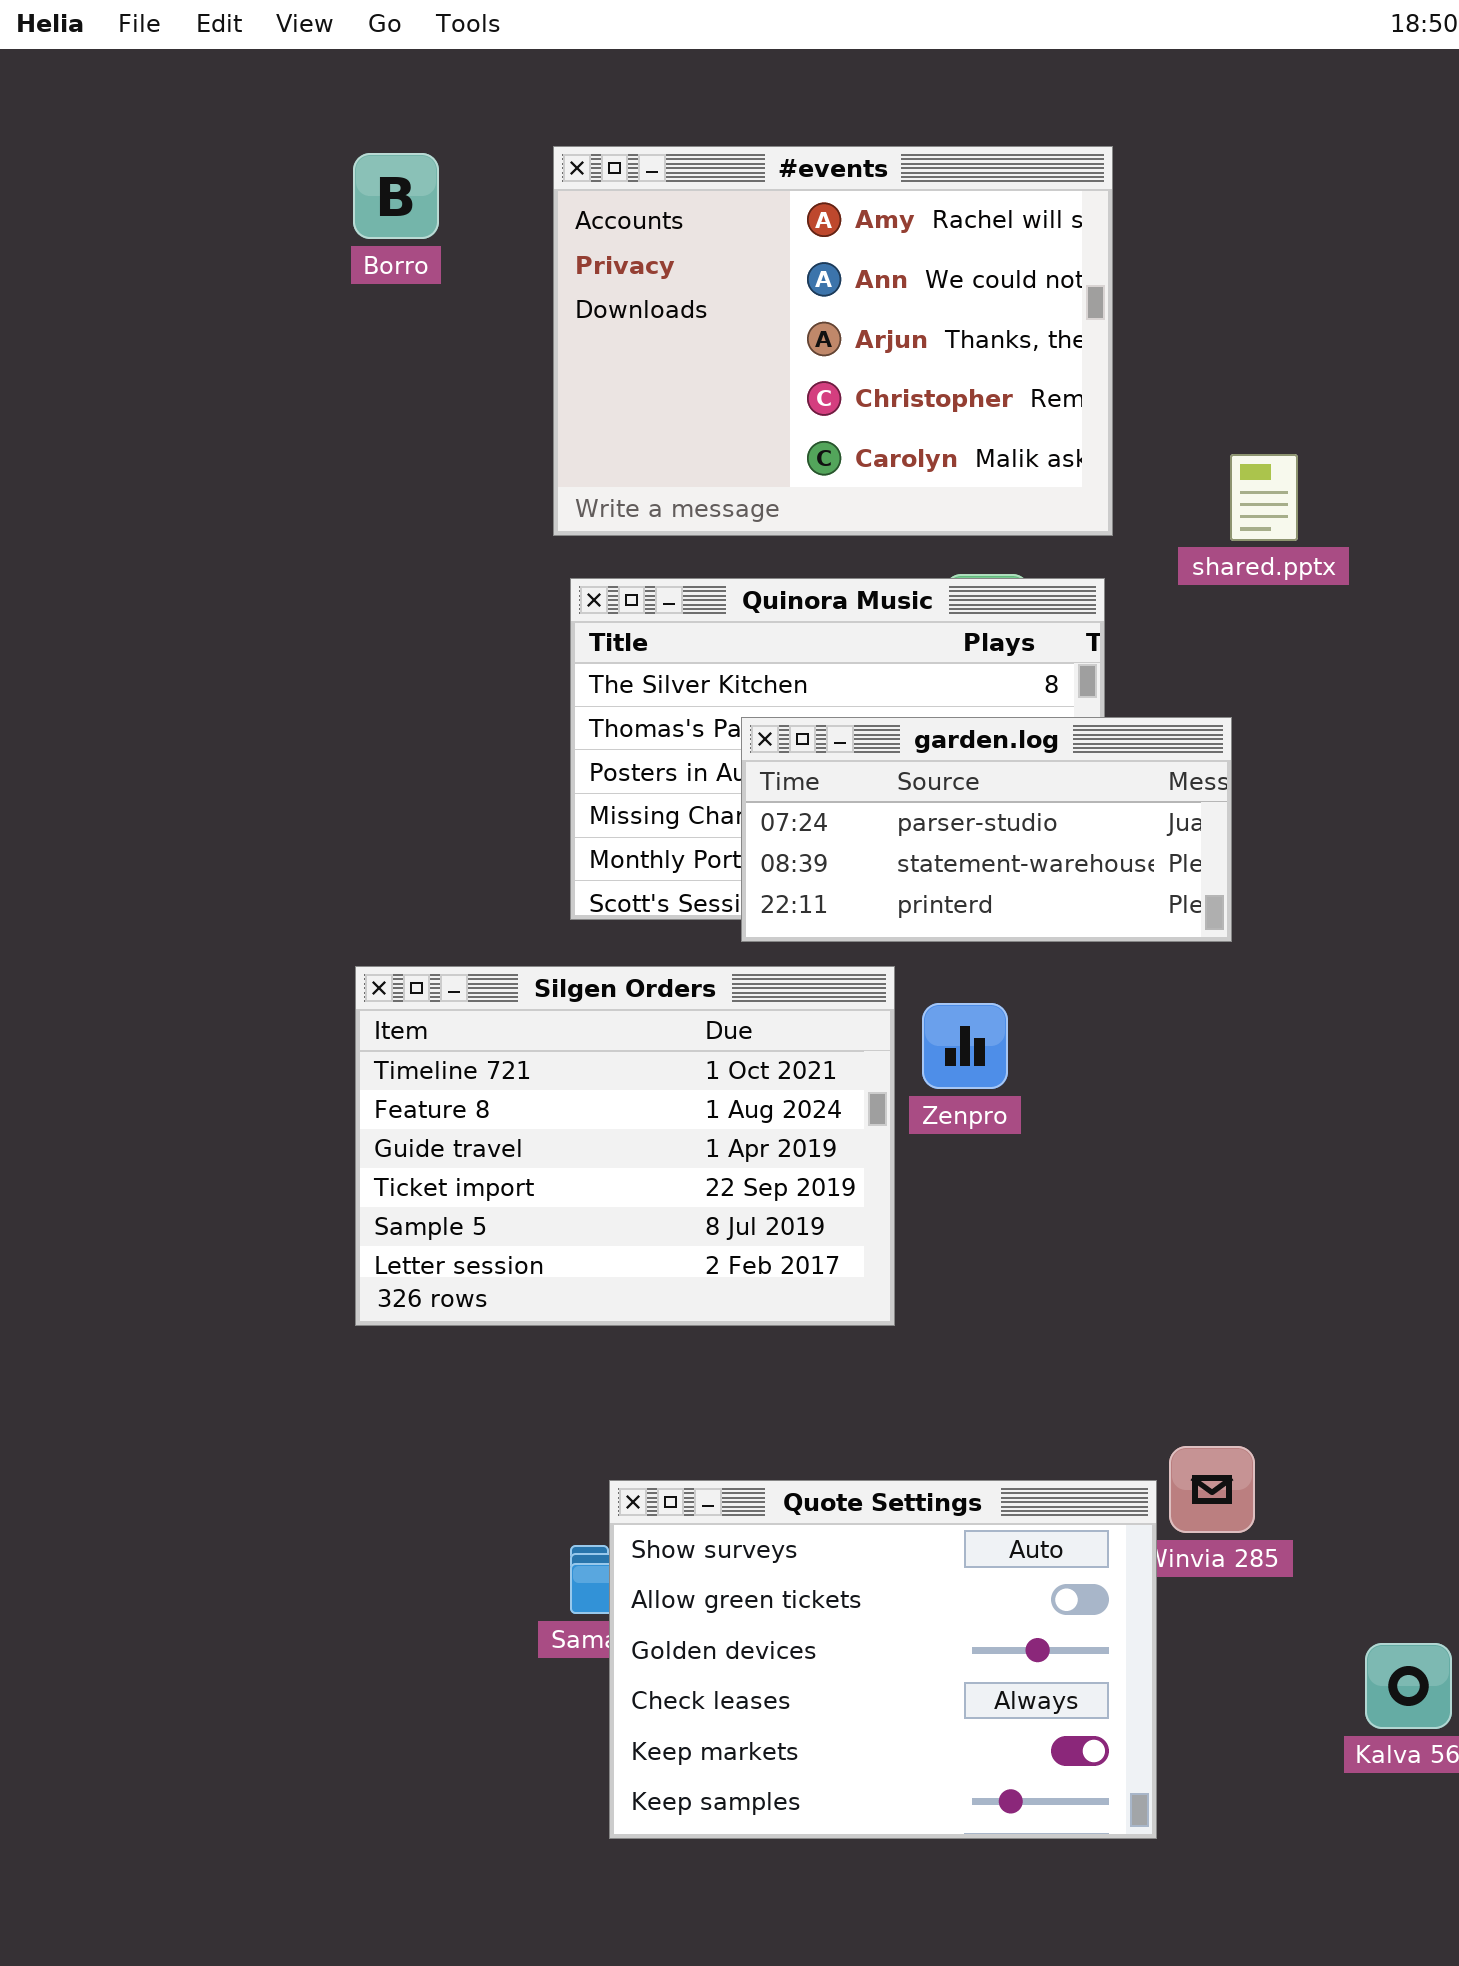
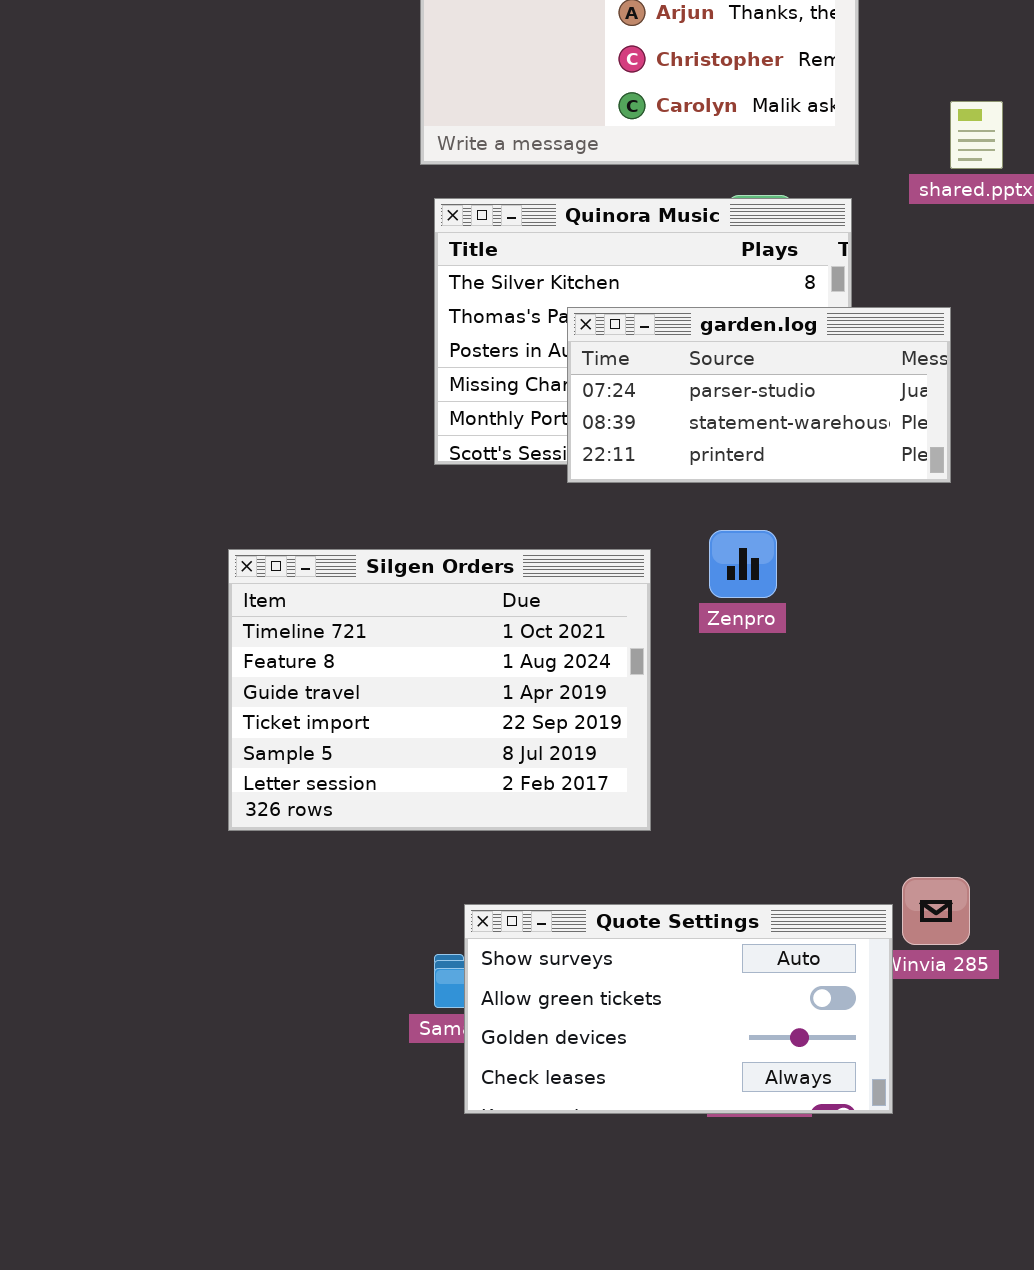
Silgen Orders: [355,966,895,1326] -> [228,549,651,831], moved
Quote Settings: [609,1480,1157,1839] -> [464,904,893,1114], resized

